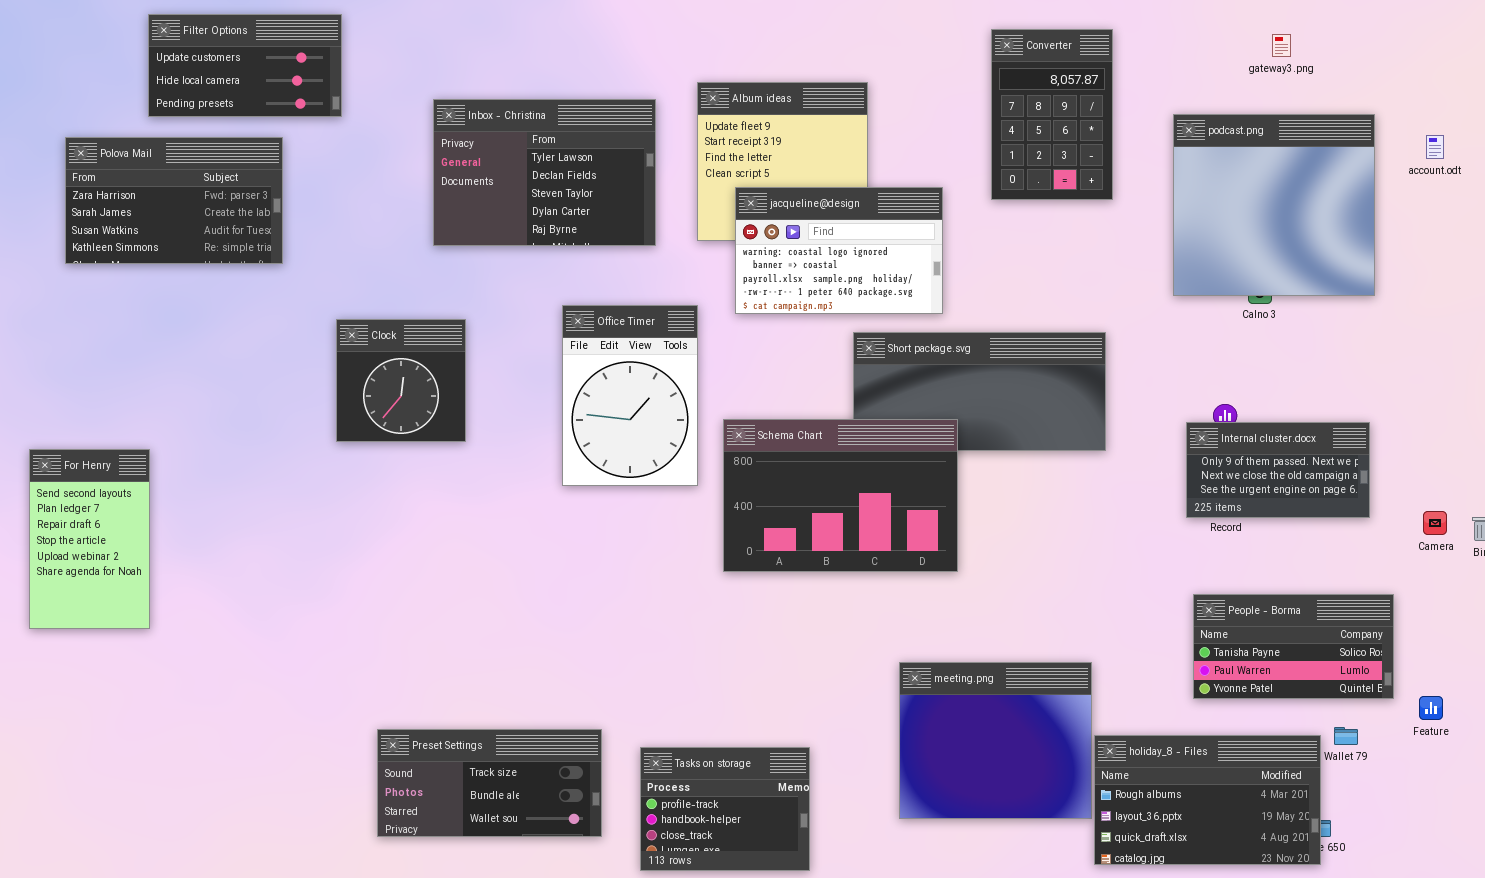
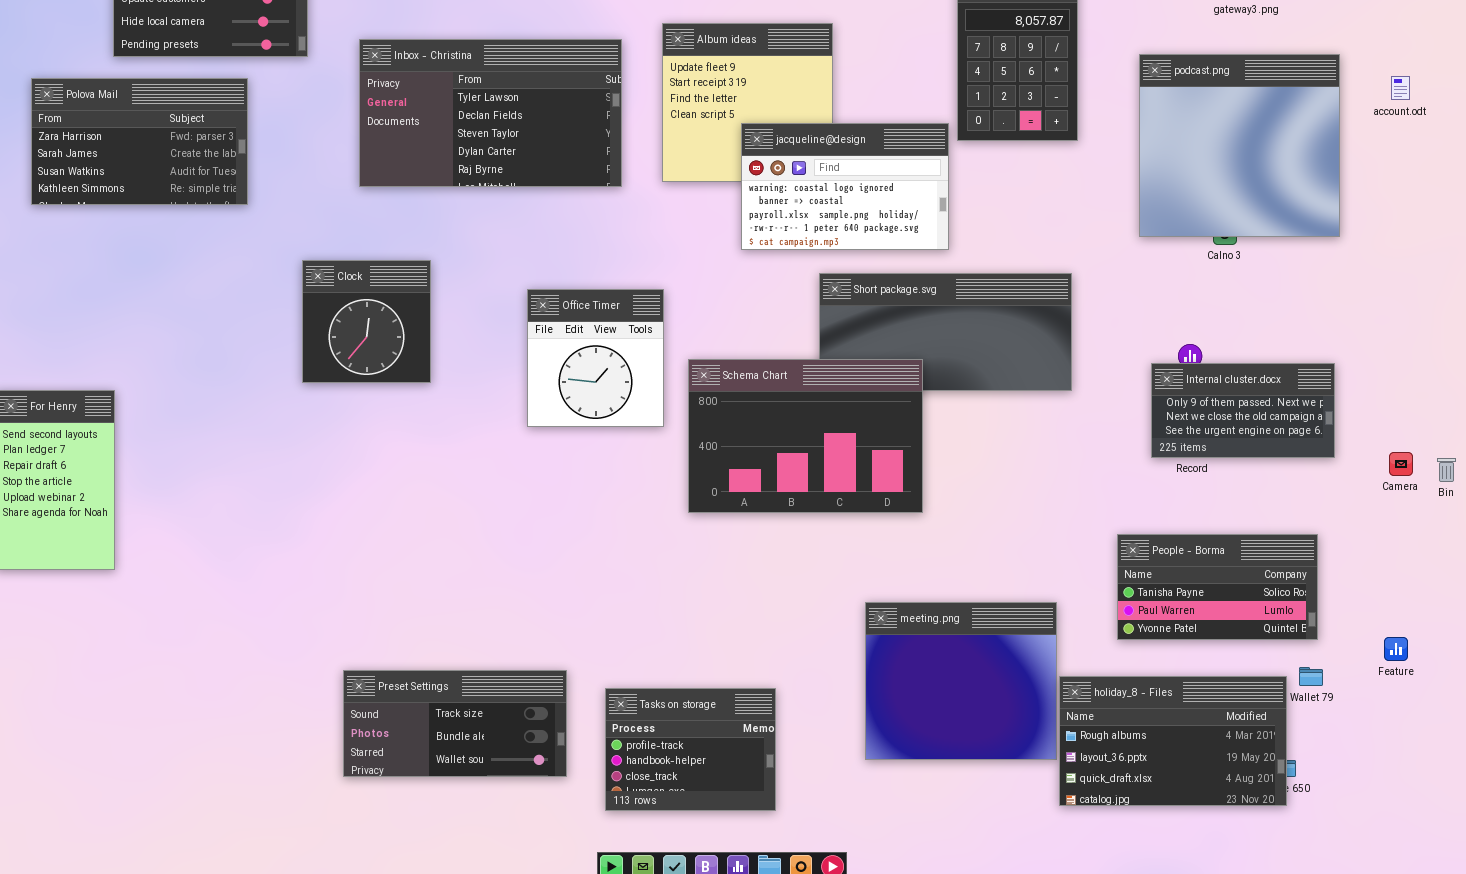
Inbox - Christina: [433,99,656,246] -> [359,39,622,187], resized
jacqueline@design: [735,187,943,314] -> [741,123,949,250], moved
Office Timer: [562,305,698,486] -> [527,289,664,427], resized
People - Borma: [1193,594,1394,699] -> [1117,534,1318,640], moved

